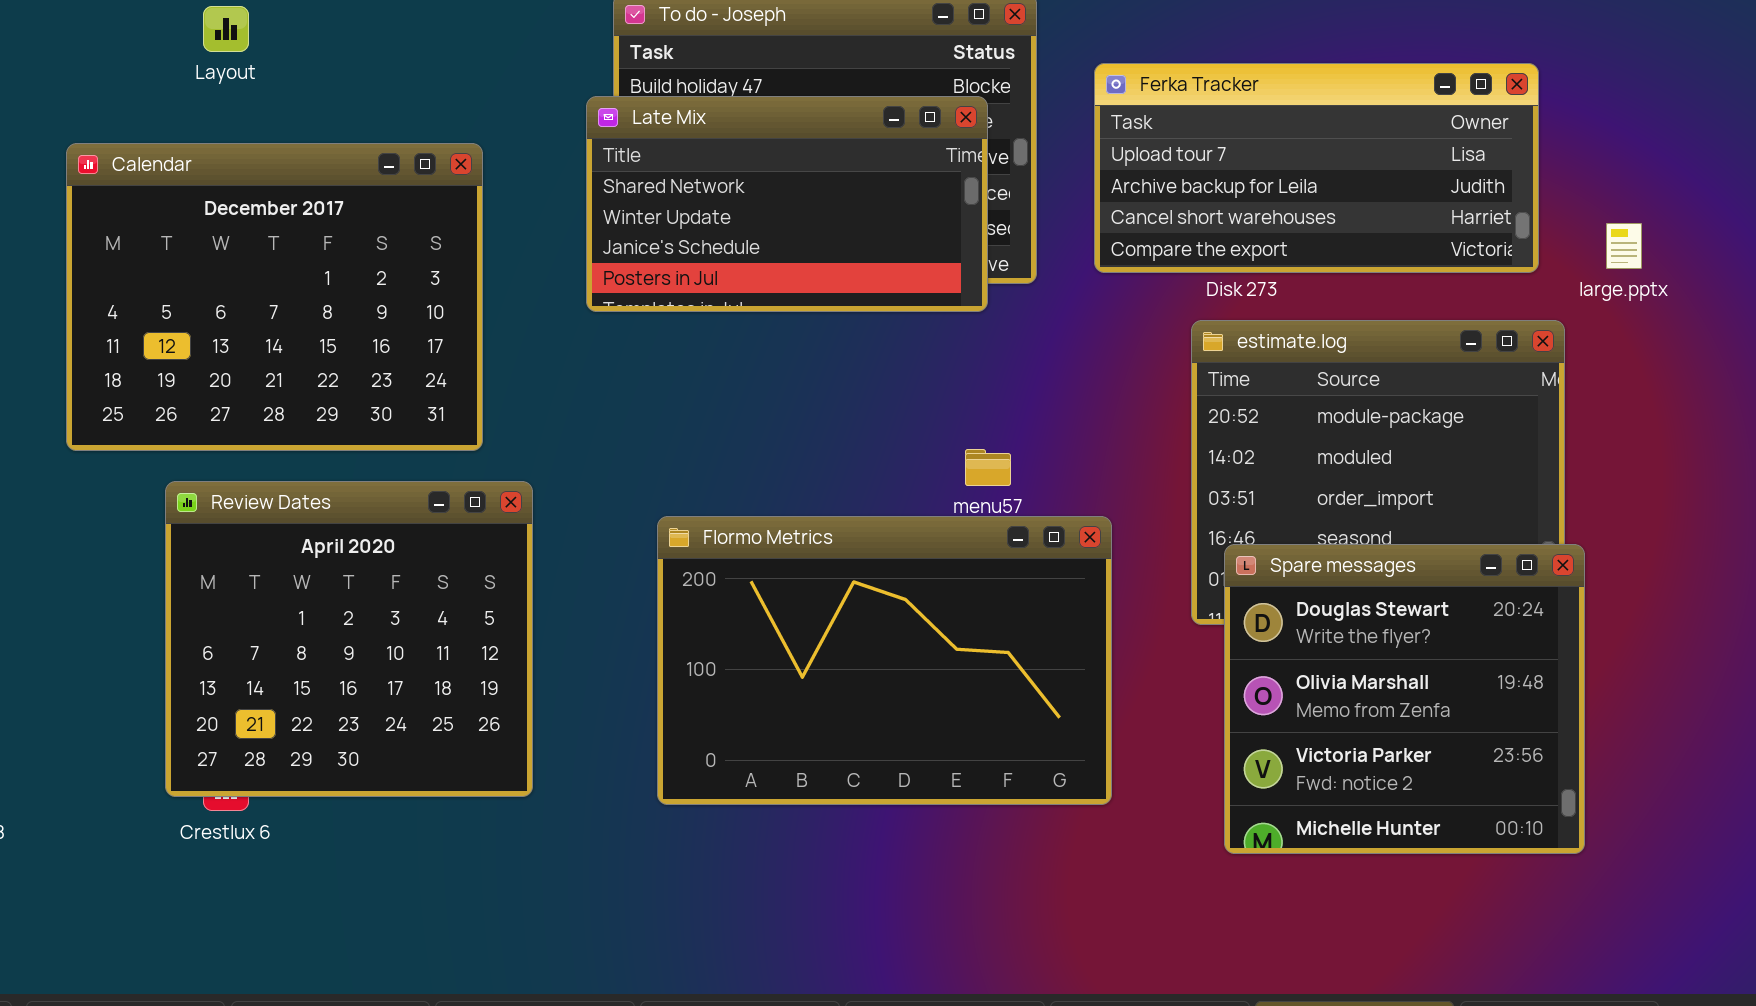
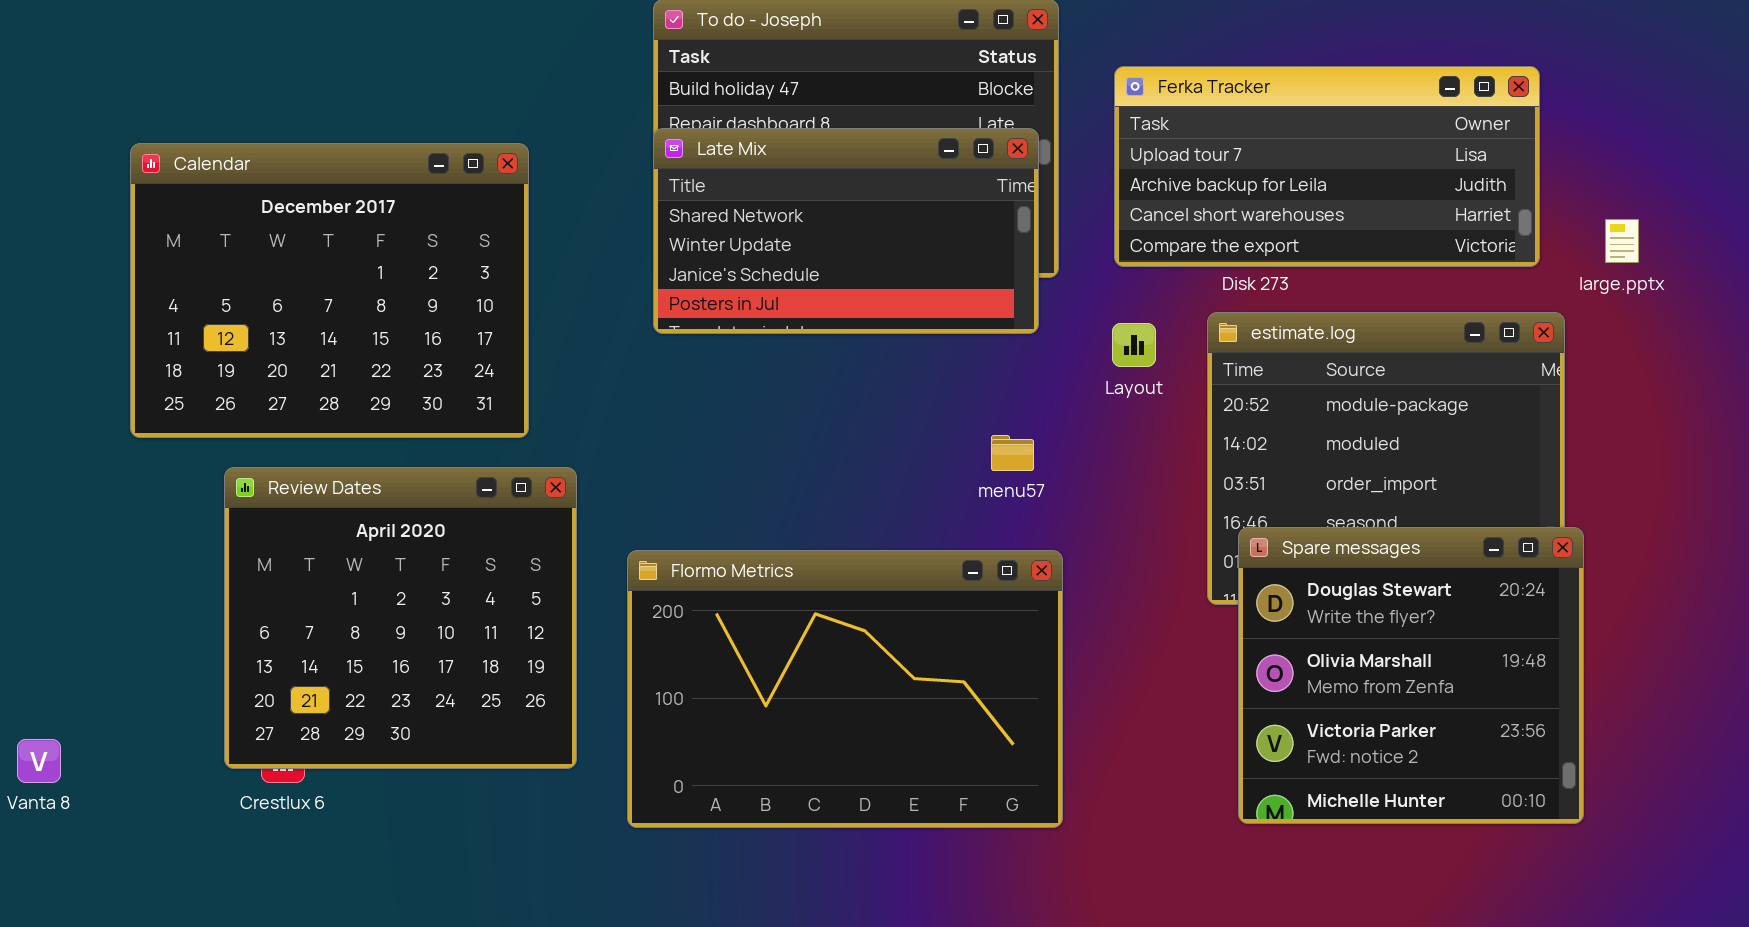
Layout: [203,6,249,52] -> [1112,323,1156,367], moved
Late Mix: [586,96,988,312] -> [653,128,1039,334], moved
Flormo Metrics: [657,516,1112,805] -> [627,550,1063,828], moved

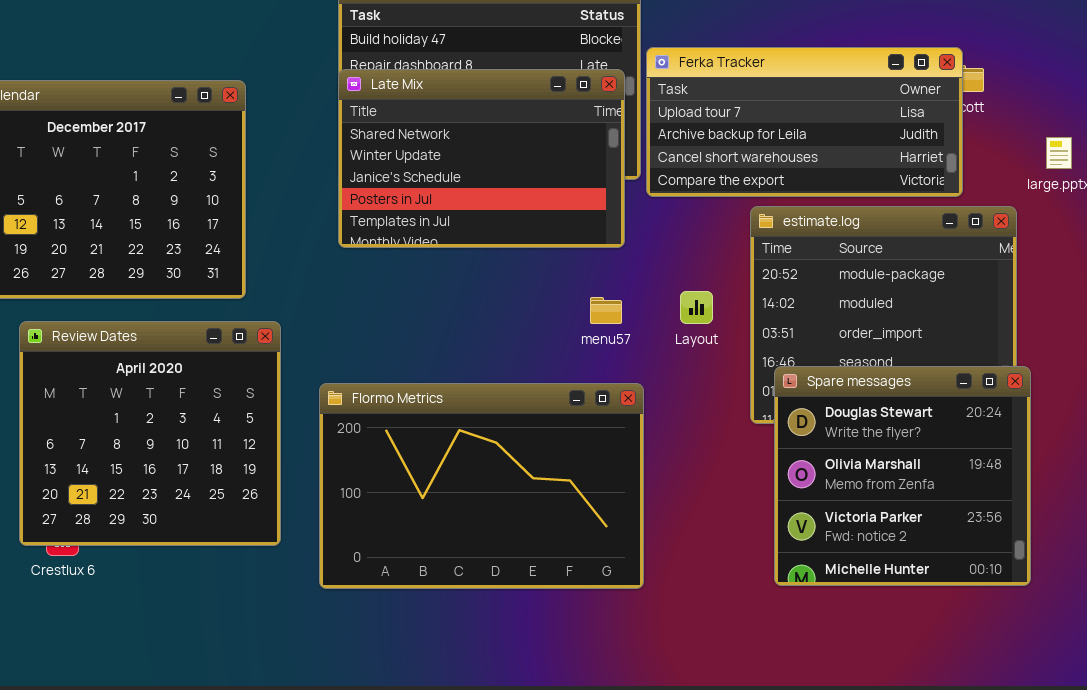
Ferka Tracker: [1114,66,1540,267] -> [646,47,963,197], moved
Late Mix: [653,128,1039,334] -> [338,69,625,248], resized
Layout: [1112,323,1156,367] -> [680,291,713,324], moved

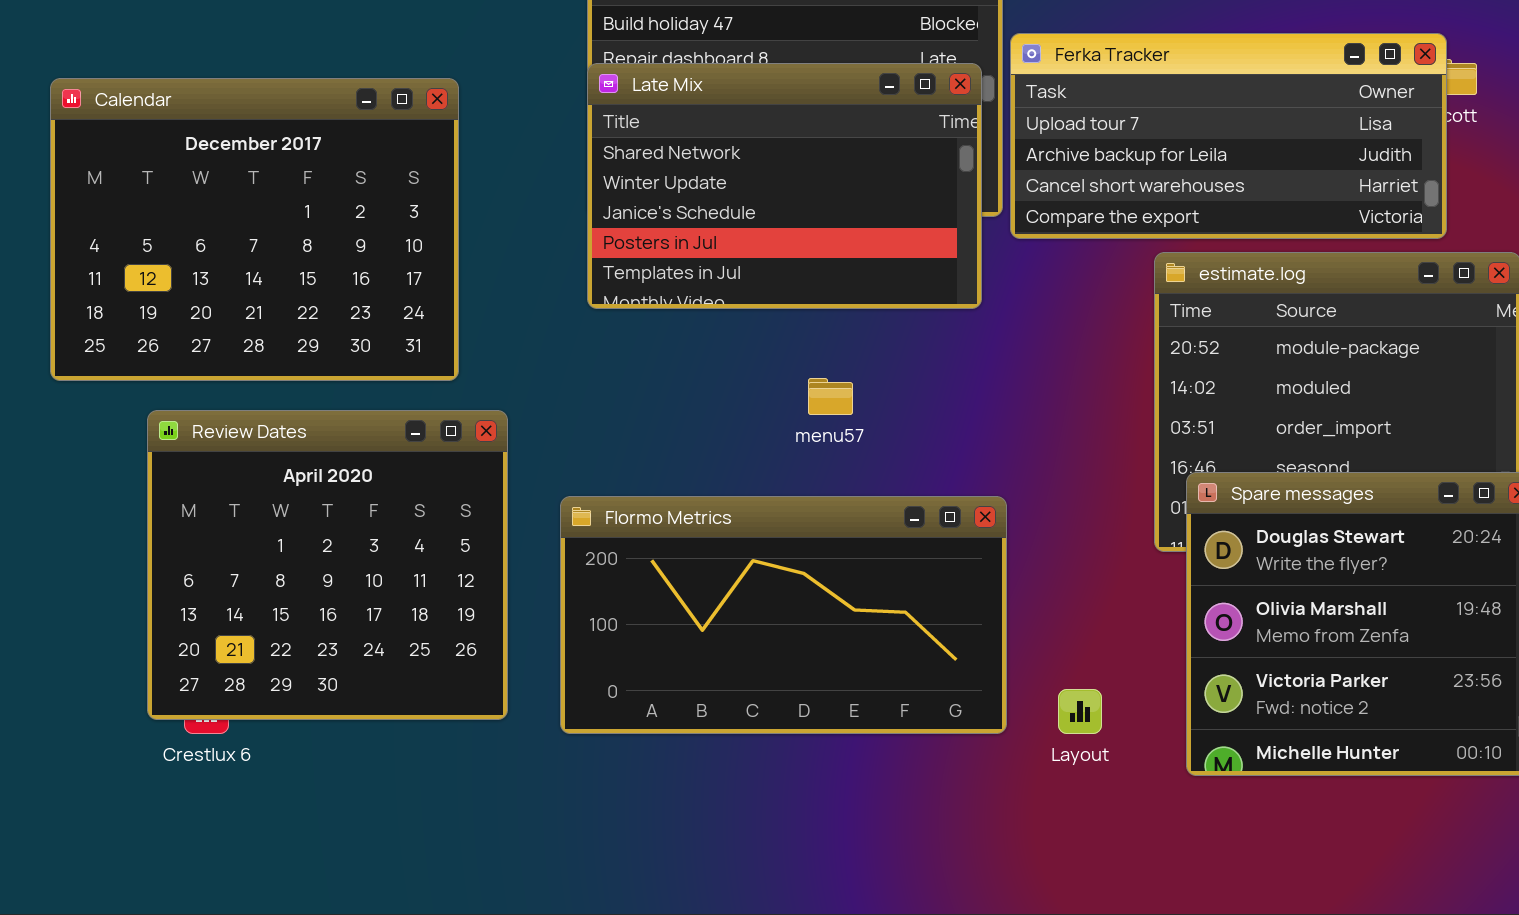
Layout: [680,291,713,324] -> [1058,689,1102,734], moved
menu57: [590,297,622,324] -> [808,378,853,415], moved
Flormo Metrics: [319,383,644,589] -> [560,496,1007,734], resized

